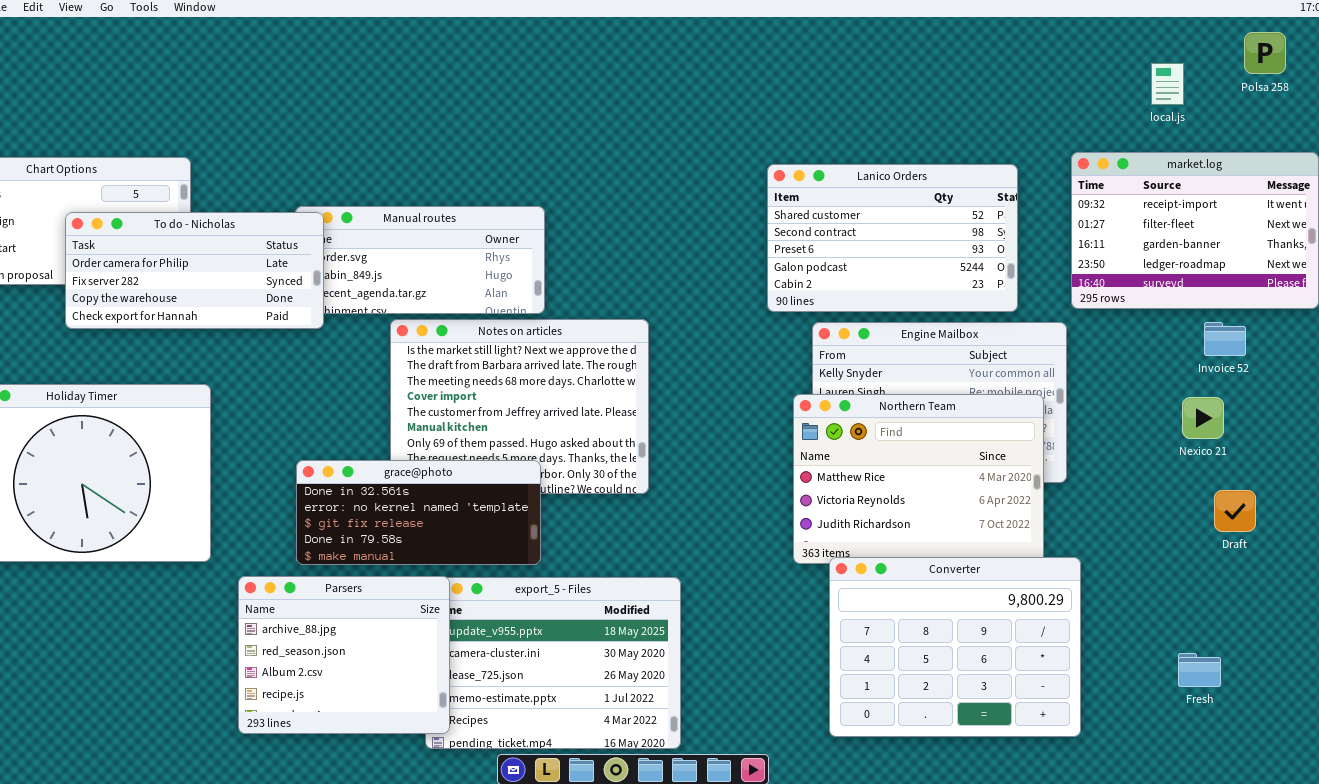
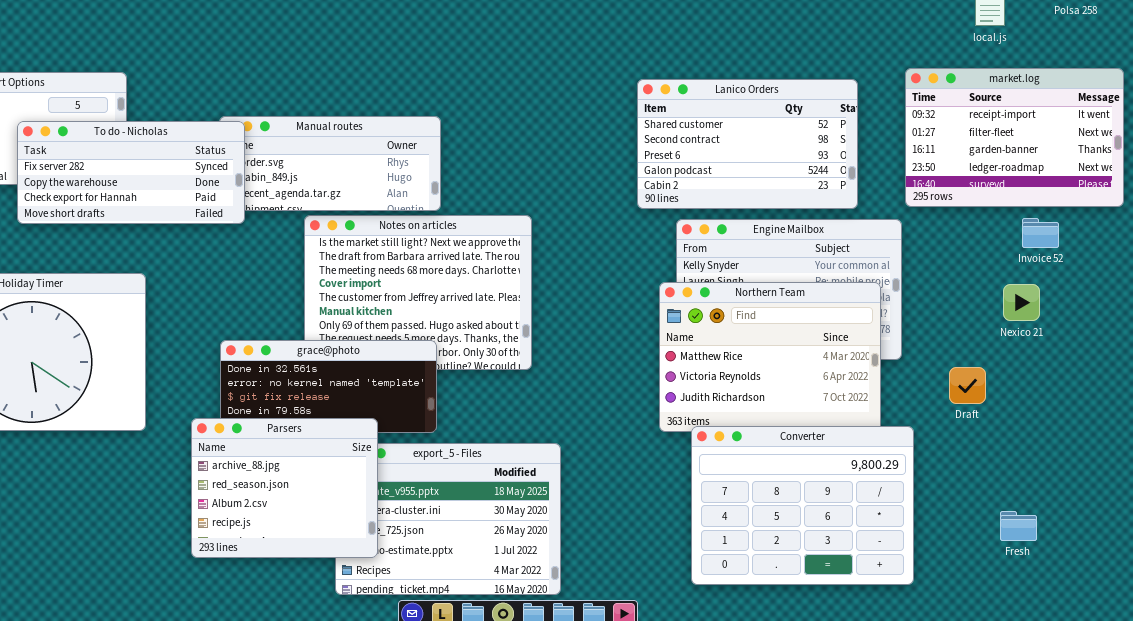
To do - Nicholas: [65,212,324,329] -> [17,121,245,224], scrolled down 1 row
Draft: [1214,490,1256,532] -> [949,367,986,404], moved
Parsers: [238,576,450,734] -> [191,418,378,558], moved

